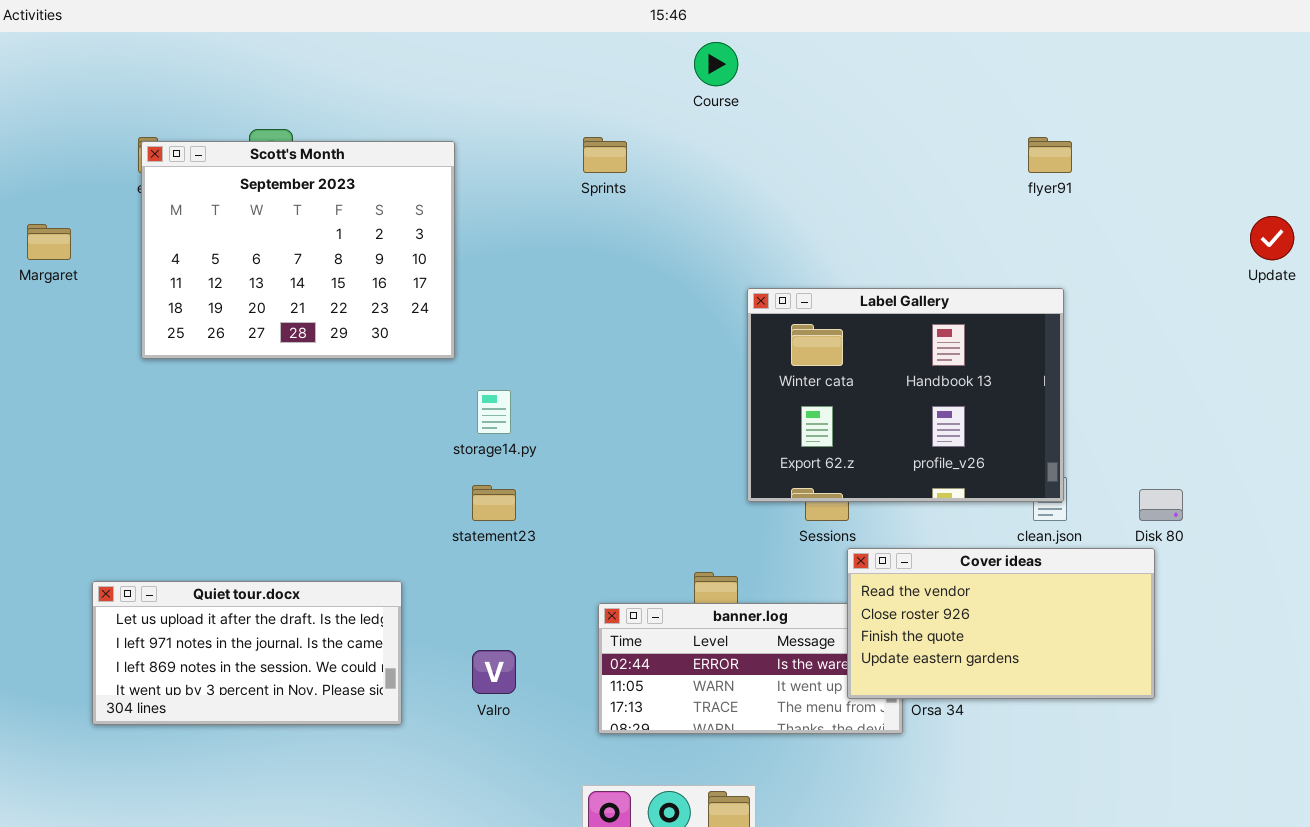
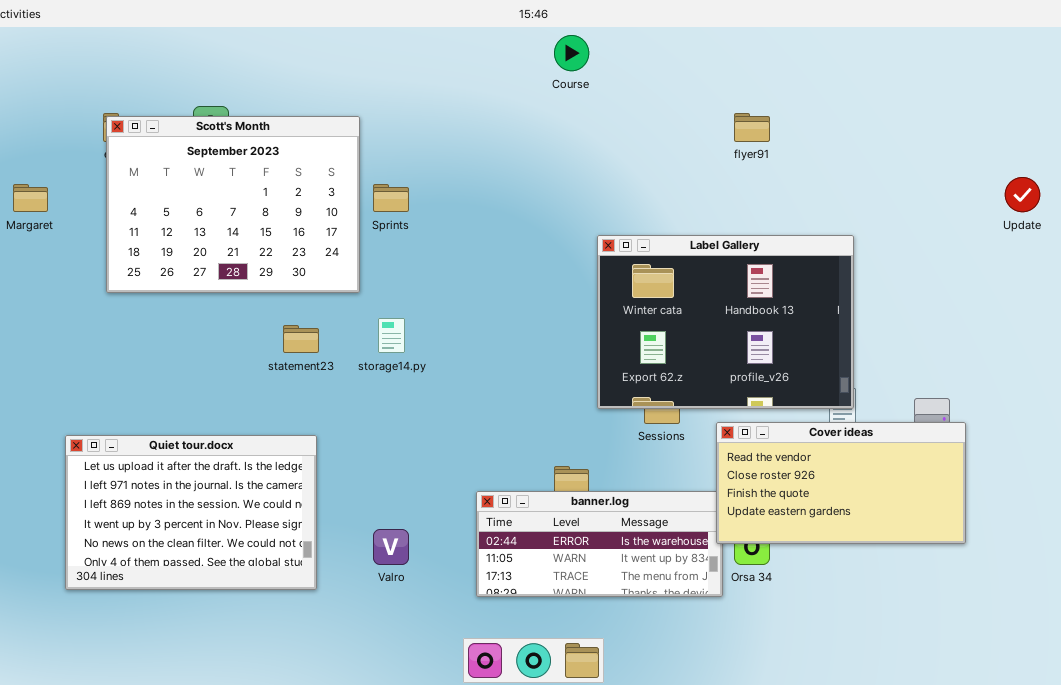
Sprints: [583,137,627,173] -> [373,184,409,212], moved
flyer91: [1028,137,1072,173] -> [734,113,770,142], moved
statement23: [472,485,516,521] -> [283,325,319,353], moved
Cover ideas: [847,548,1155,699] -> [716,422,966,544], moved
Quiet tour.docx: [92,581,402,725] -> [65,435,317,590], resized

